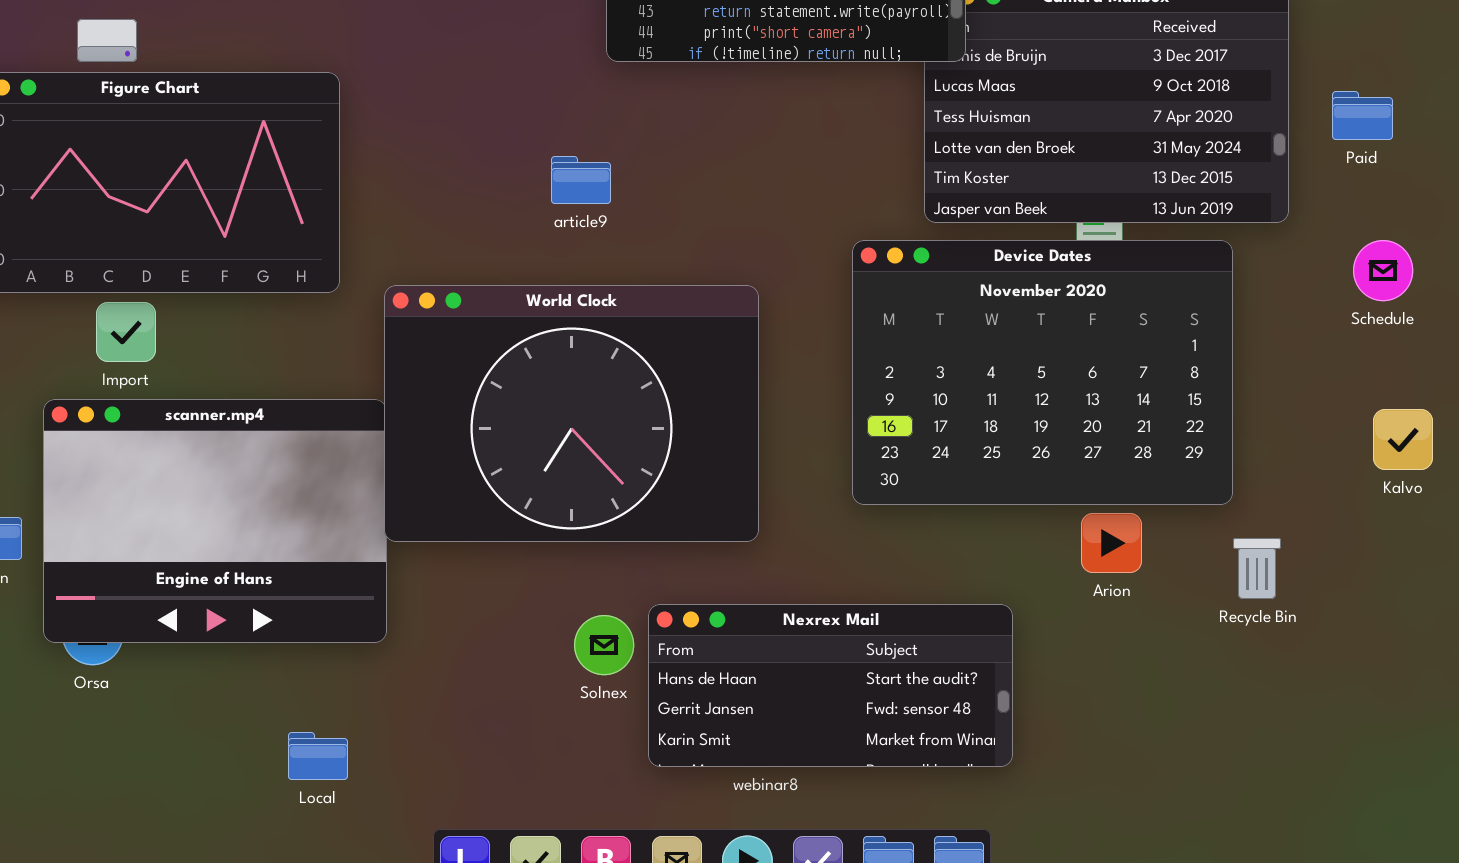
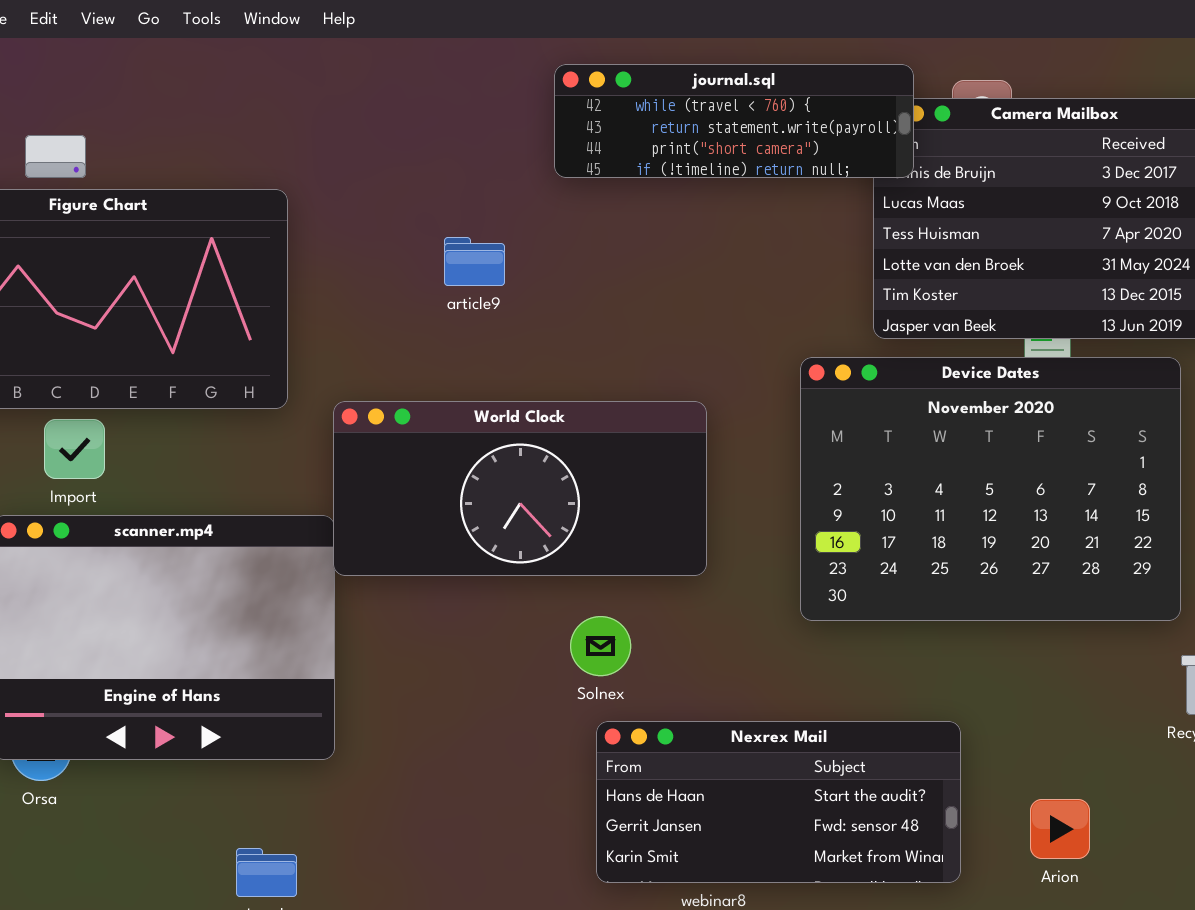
article9: [551,156,611,204] -> [444,237,505,286], moved
World Clock: [384,285,759,542] -> [333,401,707,576], resized
Arion: [1081,513,1142,573] -> [1030,799,1090,859], moved
Solnex: [574,615,634,675] -> [570,616,631,676], moved

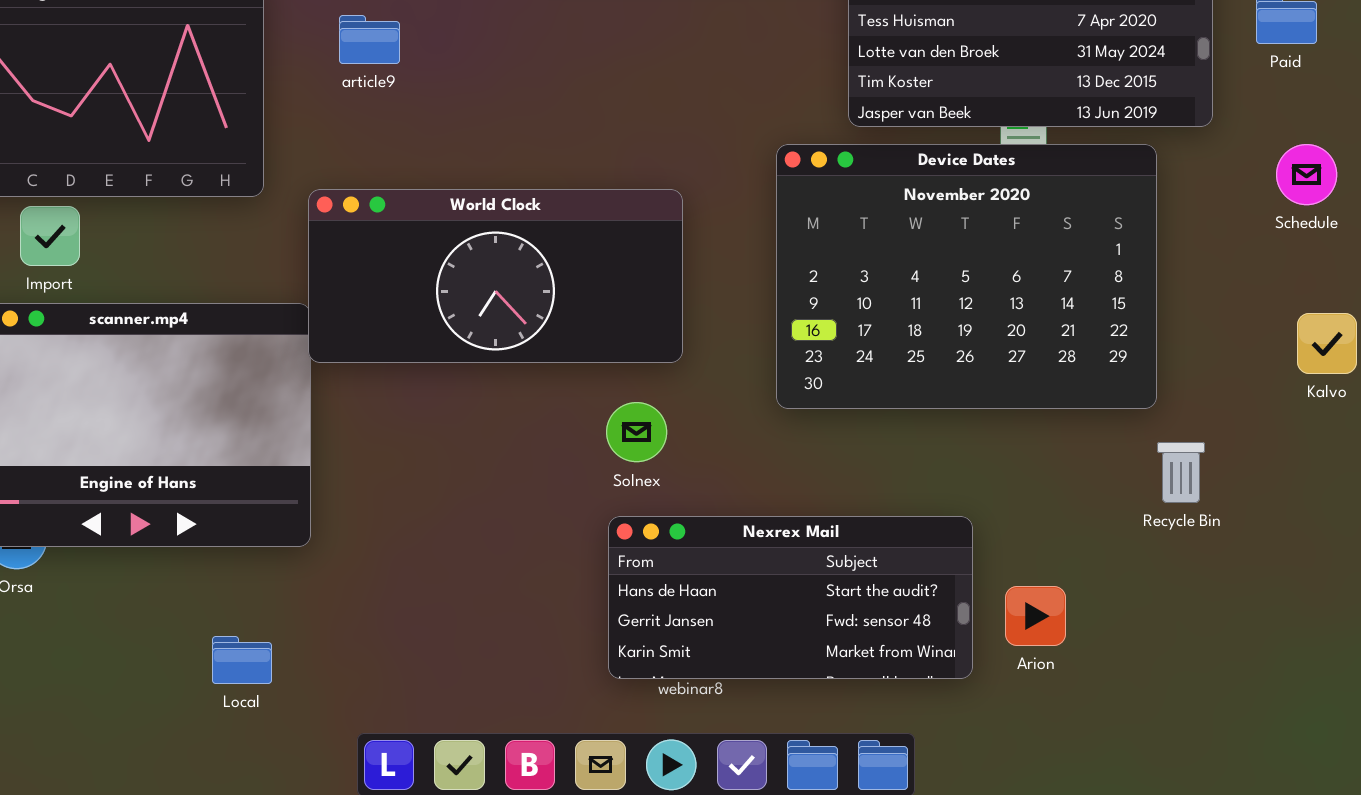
article9: [444,237,505,286] -> [339,15,400,64], moved
Solnex: [570,616,631,676] -> [606,402,667,462], moved
Nexrex Mail: [596,721,961,883] -> [608,516,973,679], moved

